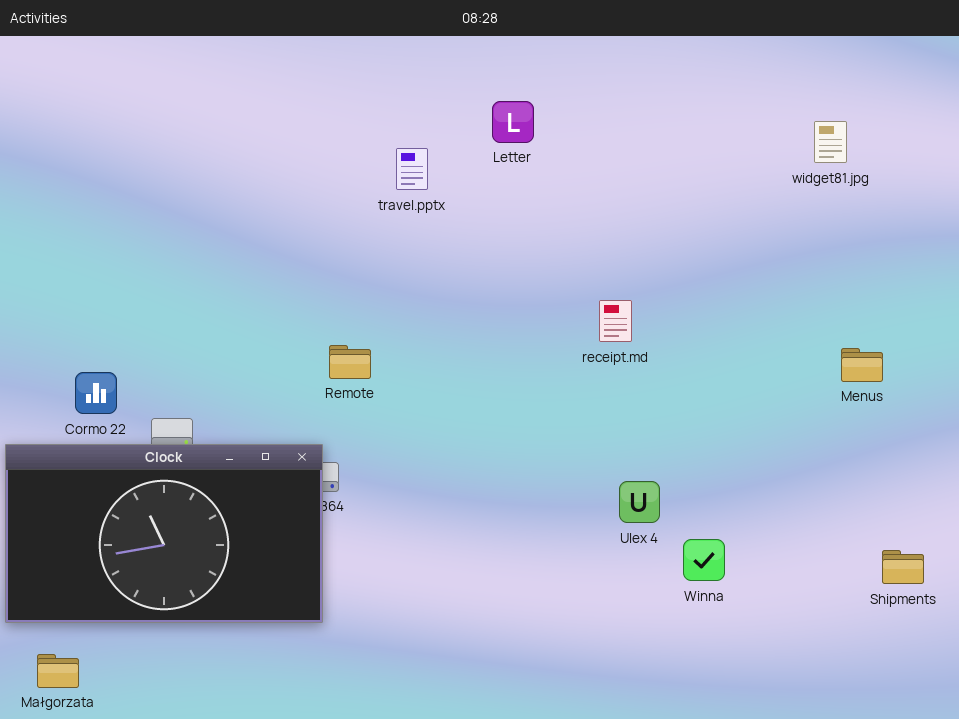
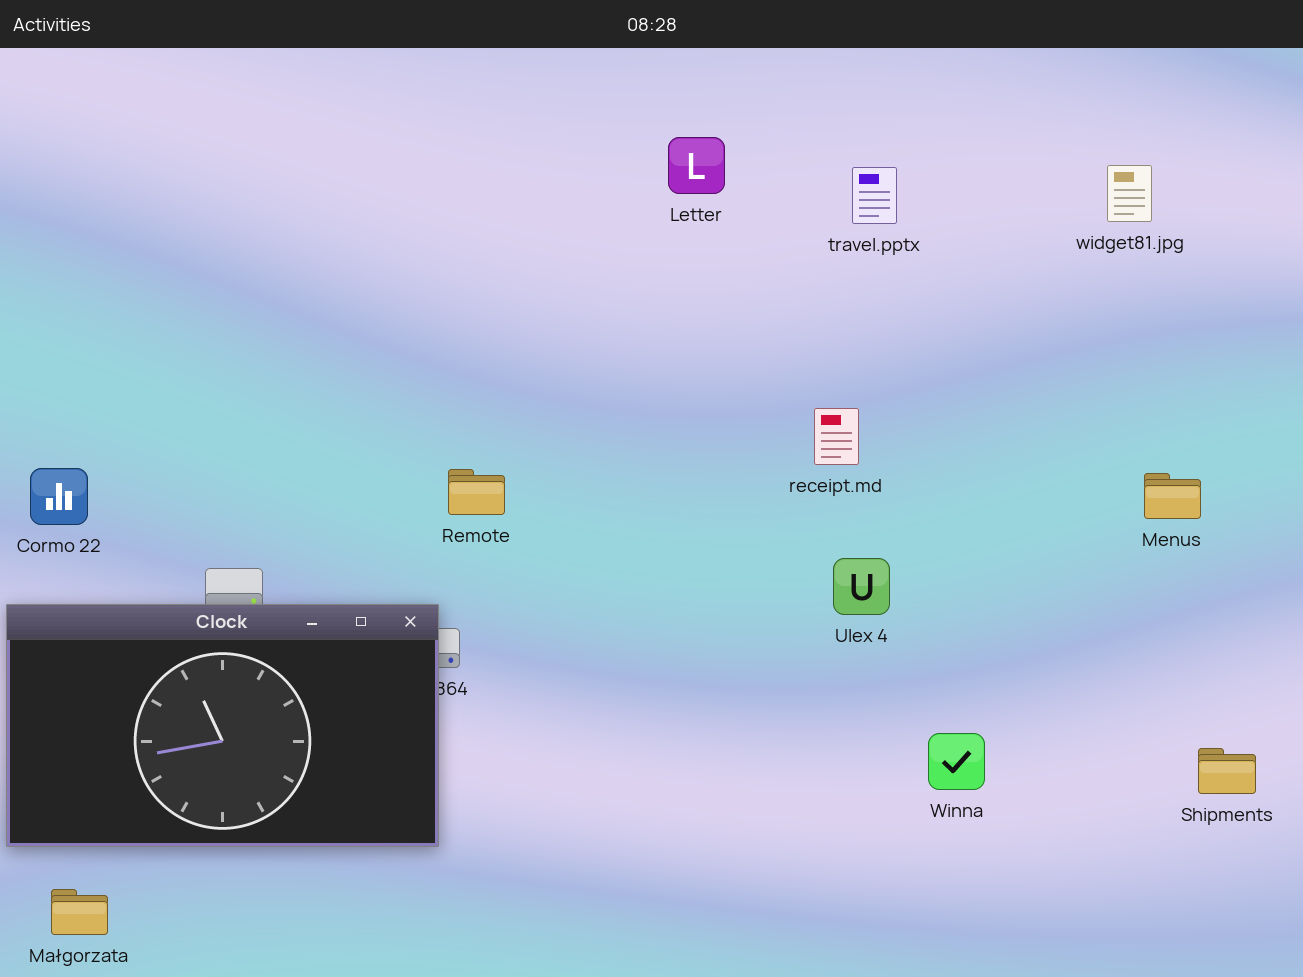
travel.pptx: [396,148,428,190] -> [852,167,897,224], moved
Cormo 22: [75,372,117,414] -> [30,468,88,525], moved
Ulex 4: [619,481,660,523] -> [833,558,890,615], moved

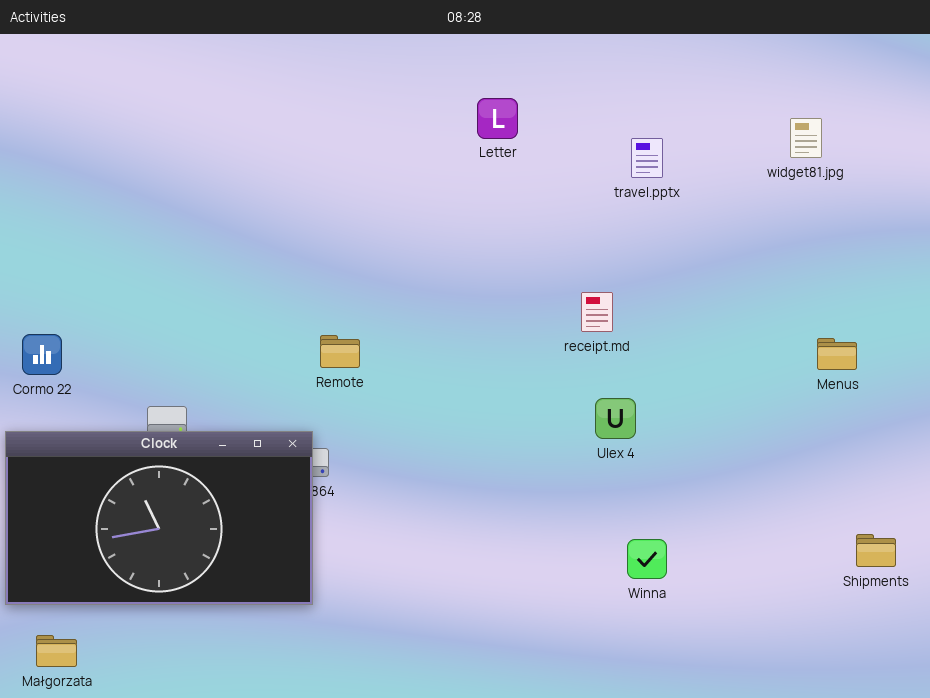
travel.pptx: [852,167,897,224] -> [631,138,663,178], moved
Winna: [928,733,985,790] -> [627,539,667,579], moved

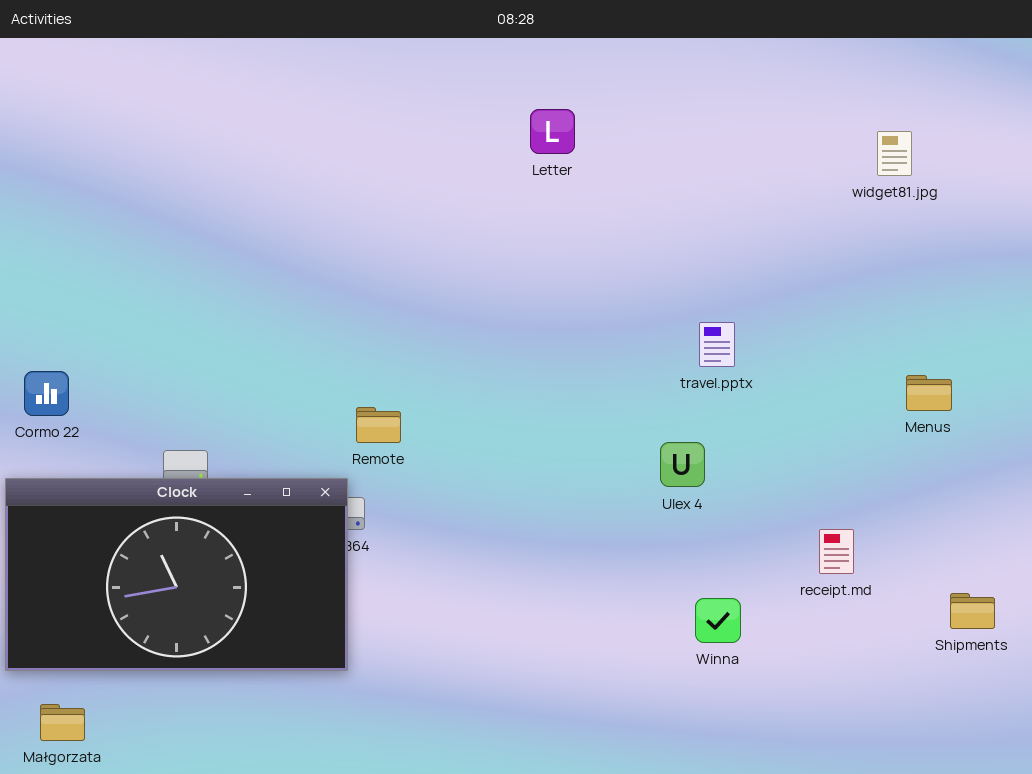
travel.pptx: [631,138,663,178] -> [699,322,735,367], moved
receipt.md: [581,292,613,332] -> [819,529,854,574], moved
Remote: [320,335,360,368] -> [356,407,401,443], moved

